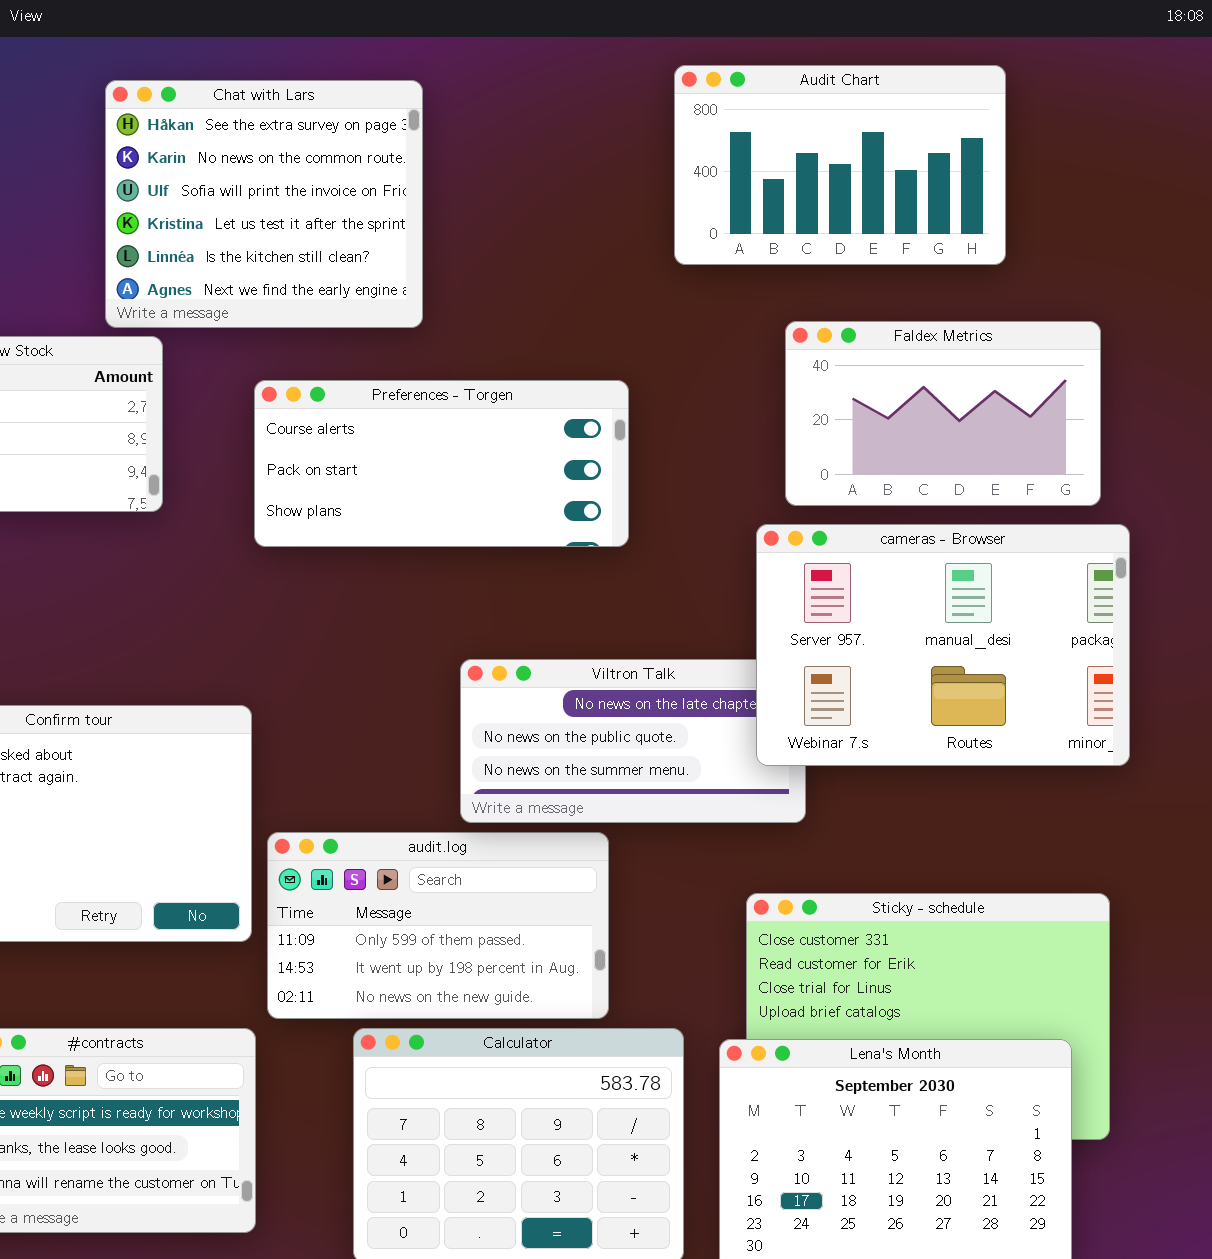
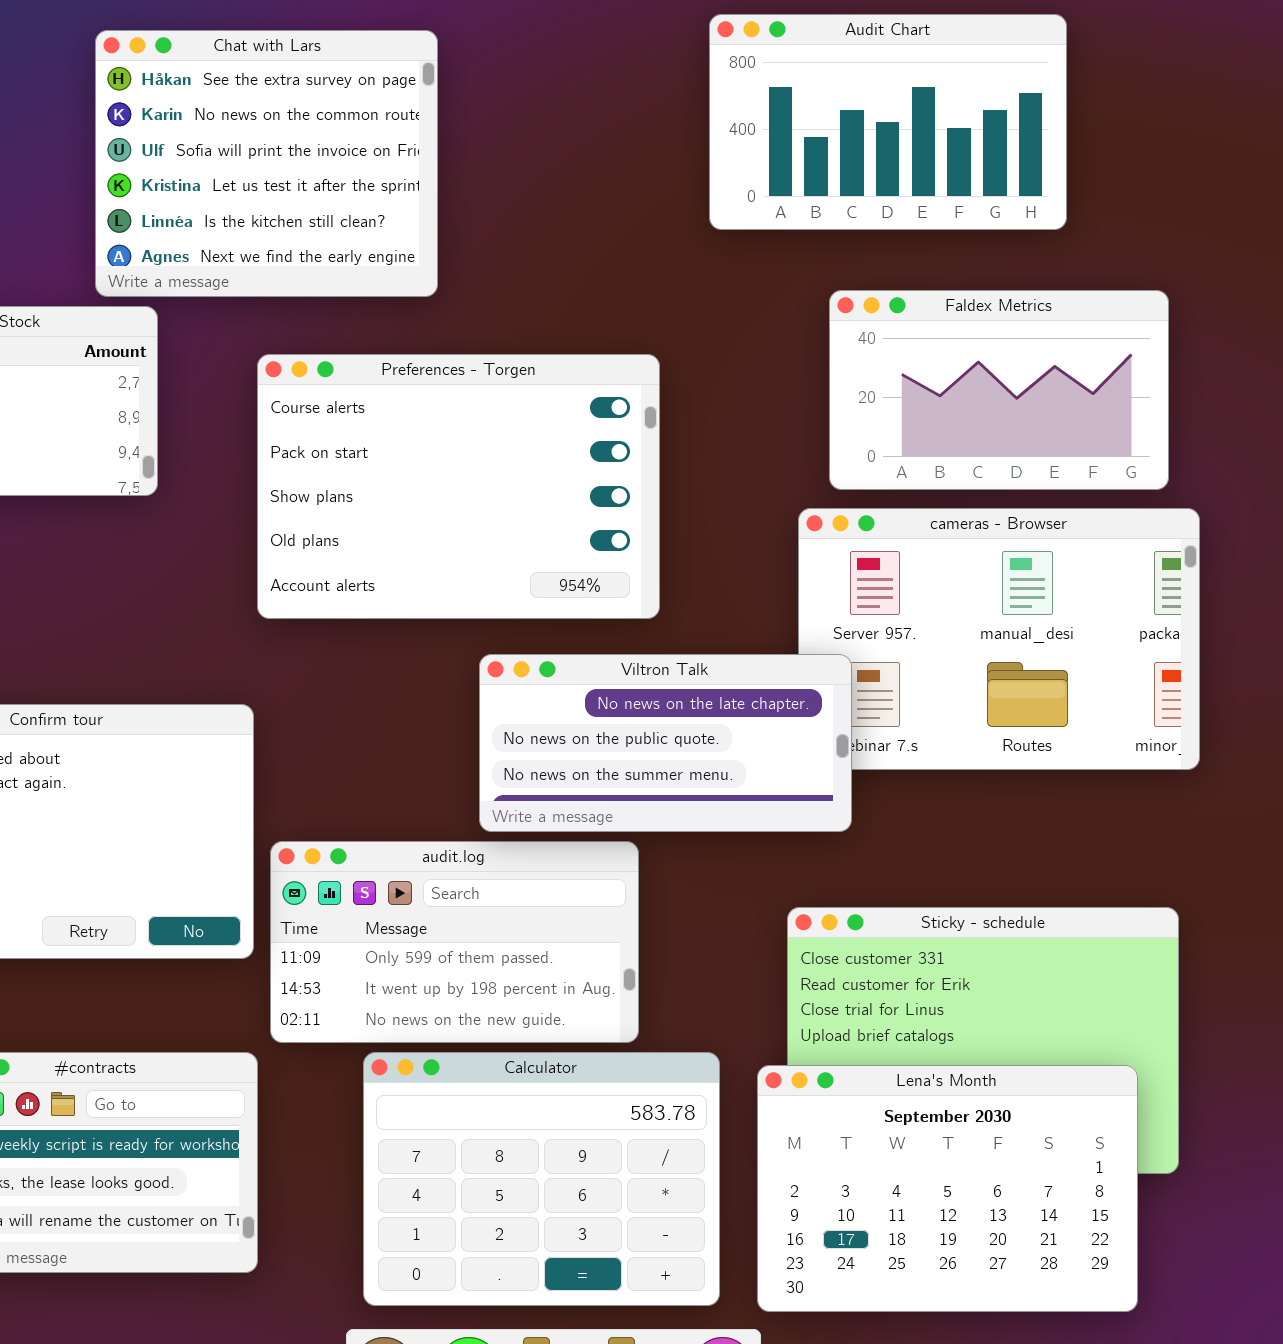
Preferences - Torgen: [254,380,629,547] -> [257,354,660,619], resized
Viltron Talk: [460,659,806,823] -> [479,654,852,832], raised

